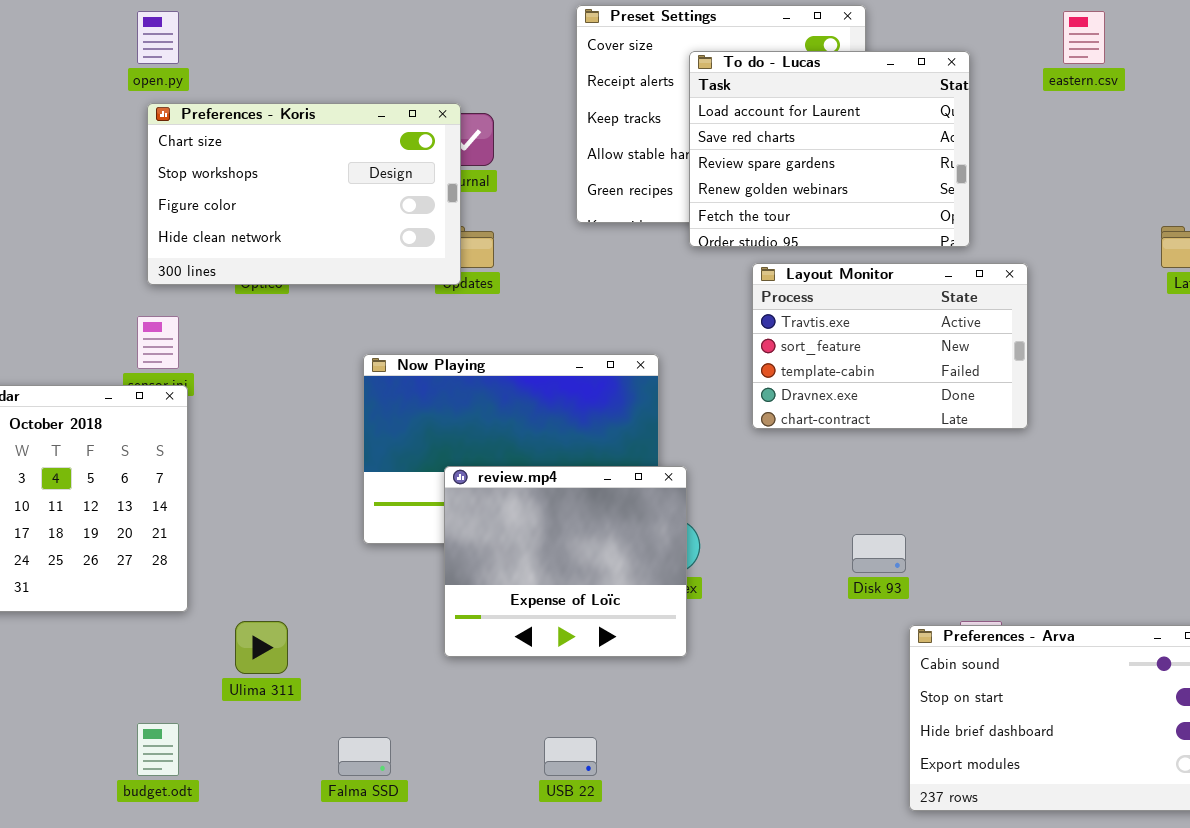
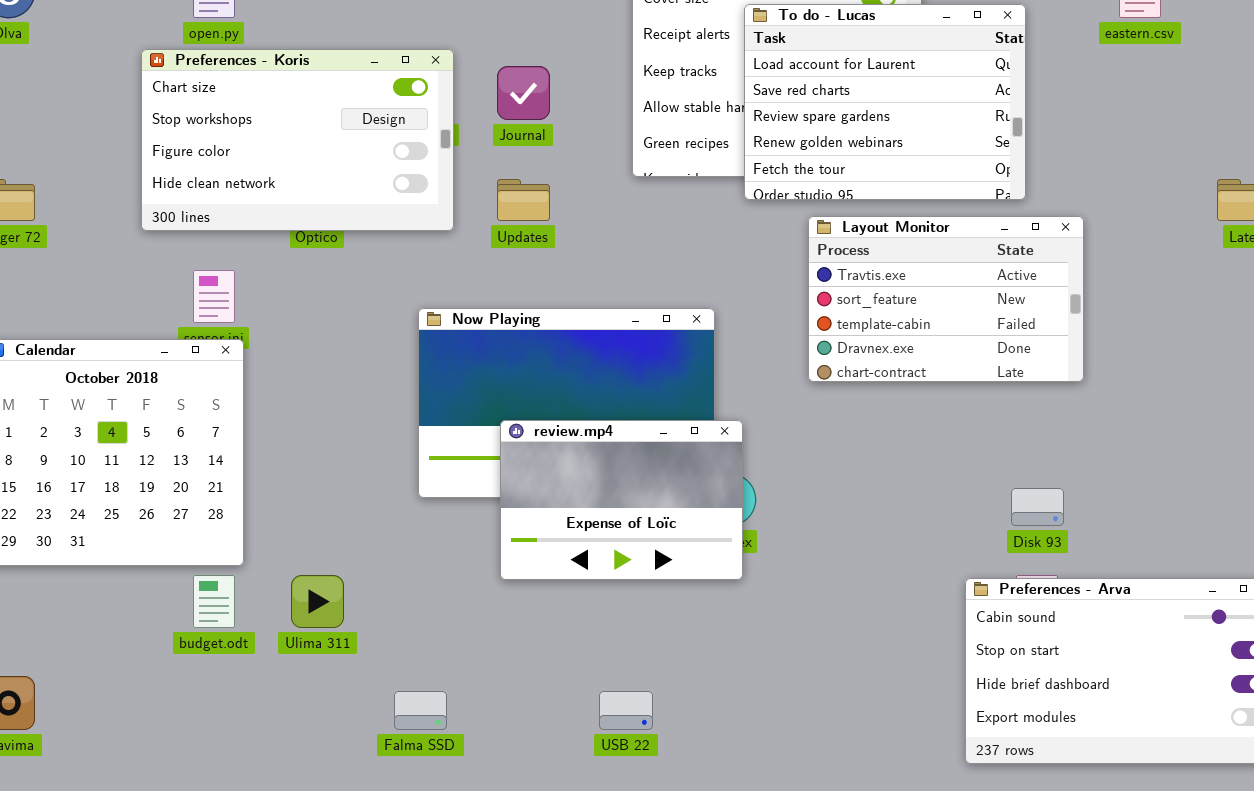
Preferences - Koris: [147,103,461,285] -> [141,49,454,231], moved
review.mp4: [444,466,687,657] -> [500,420,743,580], resized
Disk 93: [852,534,906,573] -> [1011,488,1064,526], moved
budget.odt: [137,723,179,776] -> [193,575,235,628], moved

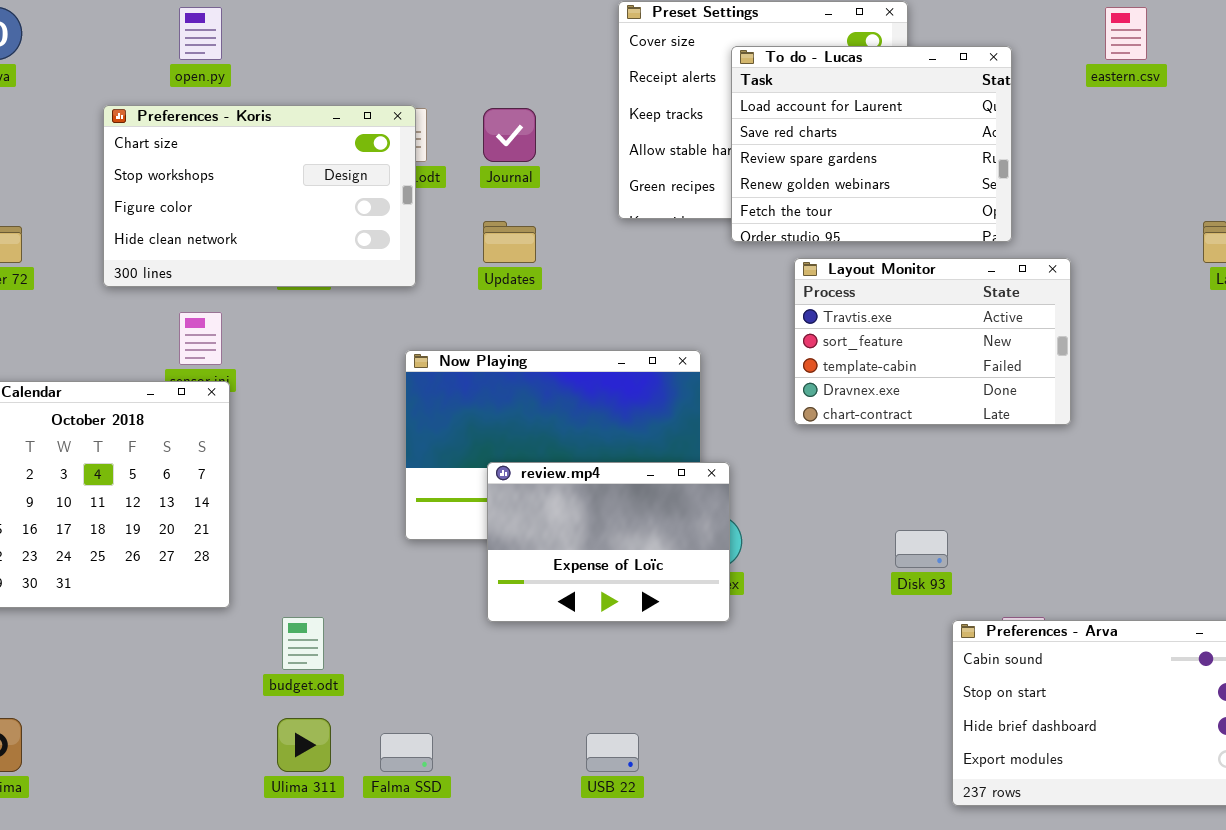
Preferences - Koris: [141,49,454,231] -> [103,105,416,287], moved
Disk 93: [1011,488,1064,526] -> [895,530,948,568], moved
budget.odt: [193,575,235,628] -> [282,617,324,670], moved
Ulima 311: [291,575,344,628] -> [277,718,331,772], moved

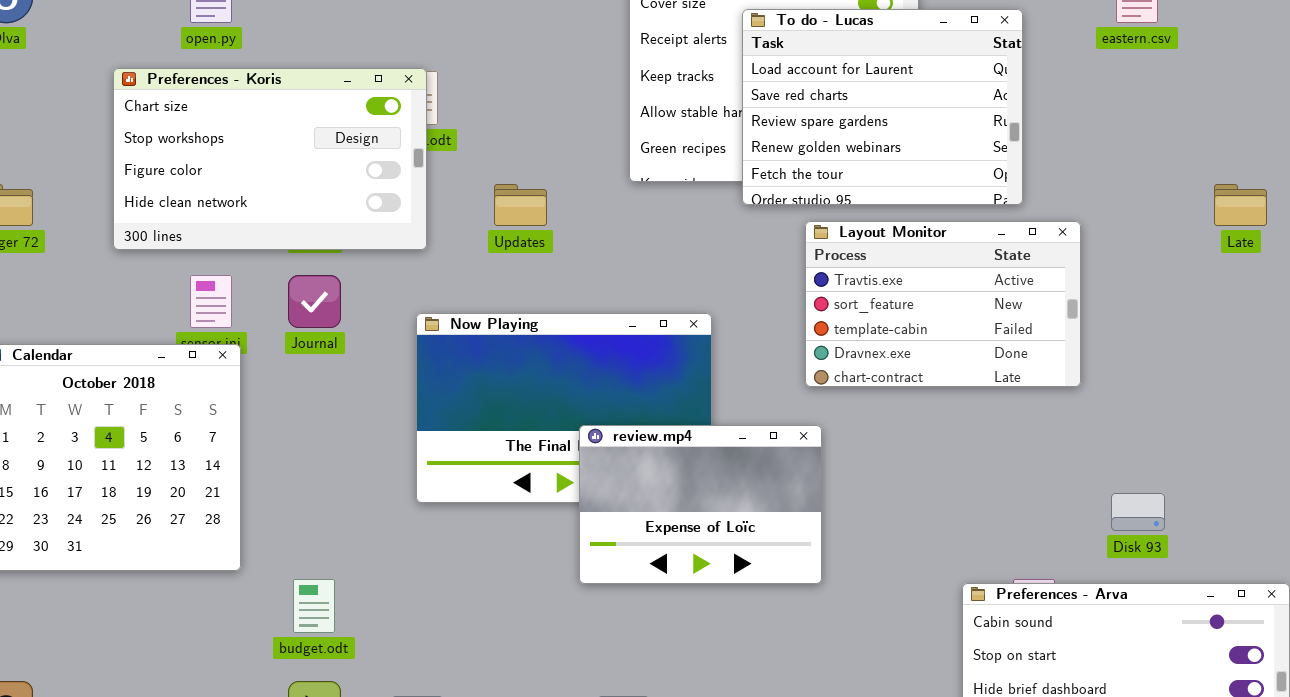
Journal: [483,108,536,162] -> [288,275,341,328], moved
review.mp4: [487,462,730,622] -> [579,425,822,584], moved
Disk 93: [895,530,948,568] -> [1111,493,1165,531], moved

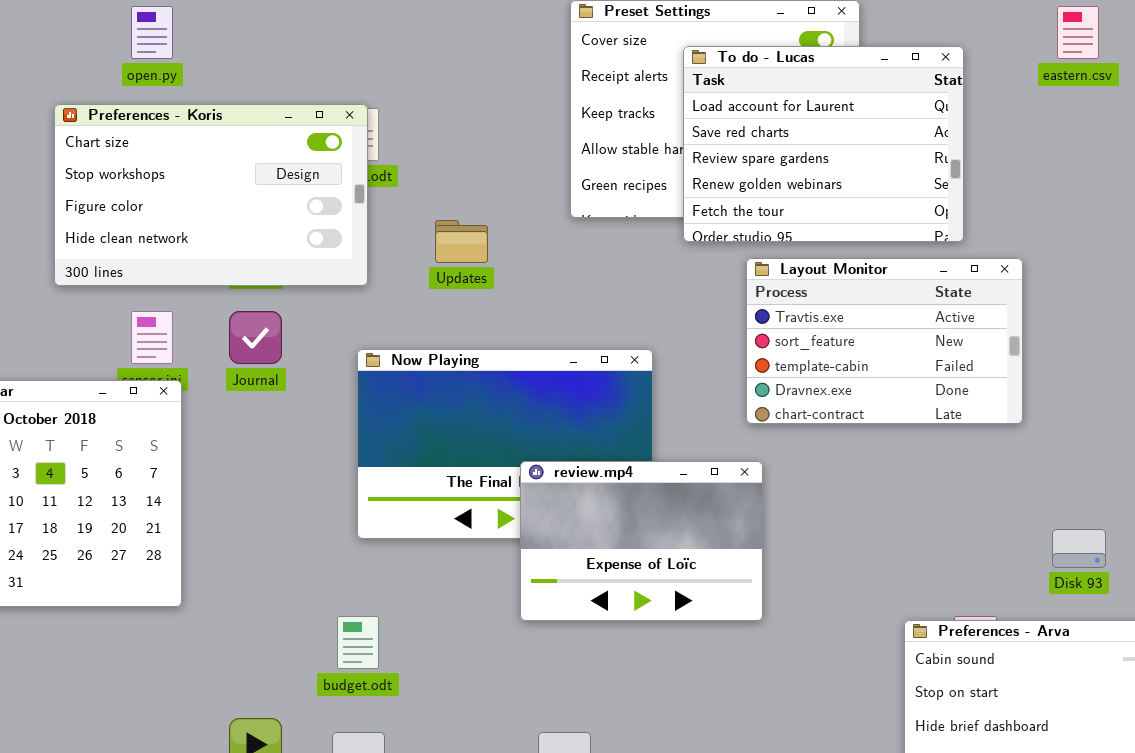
budget.odt: [293,579,335,633] -> [337,616,379,669], moved

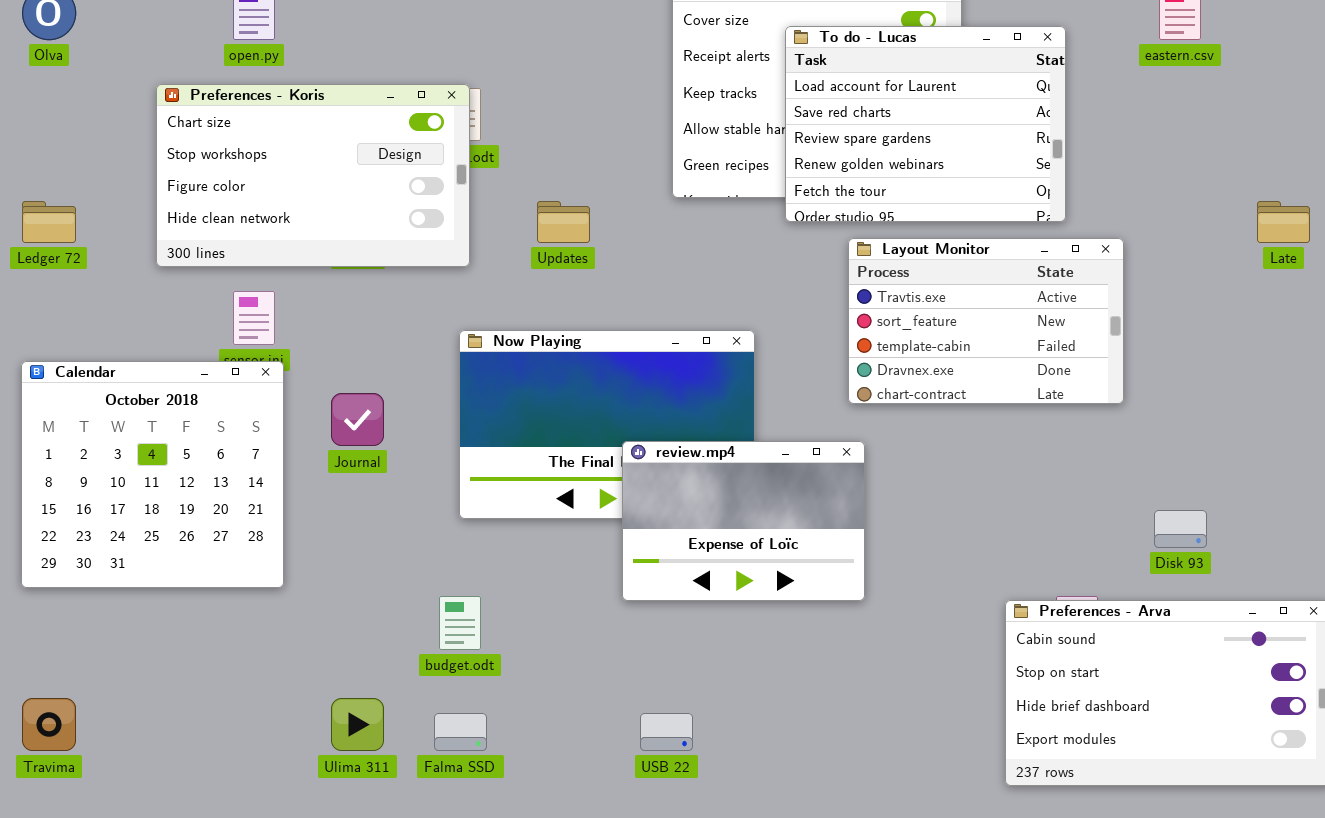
Journal: [229,311,282,364] -> [331,393,384,446], moved

